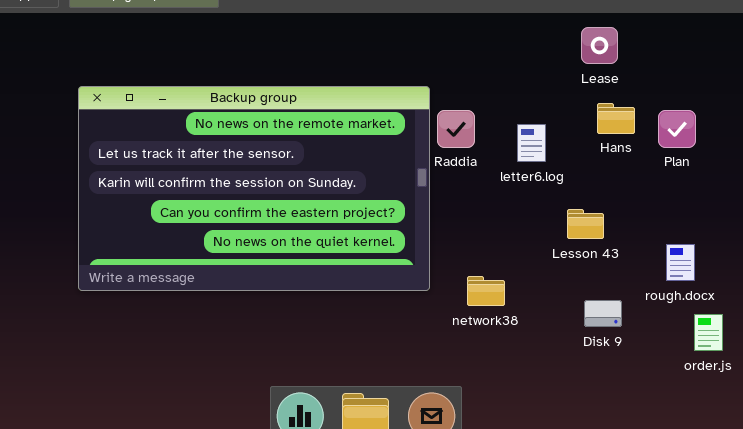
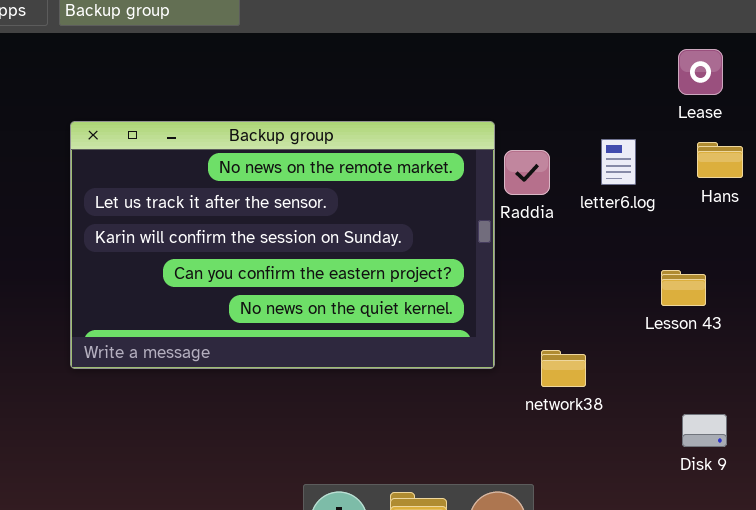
letter6.log: [517,124,546,162] -> [601,139,636,185], moved
Disk 9: [584,300,622,327] -> [682,414,727,447], moved

